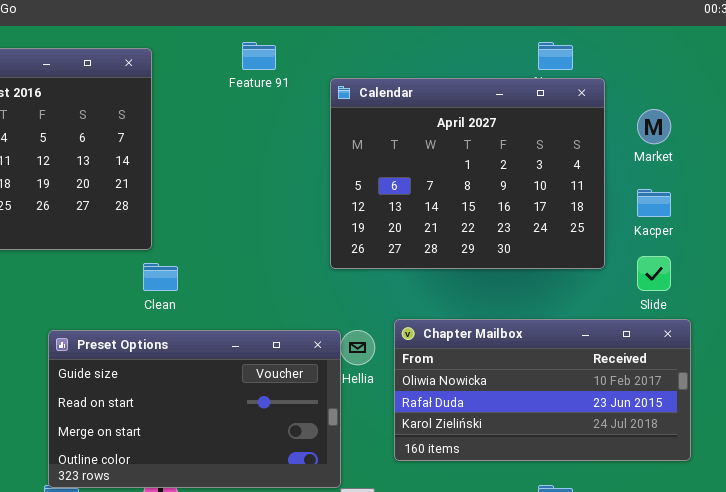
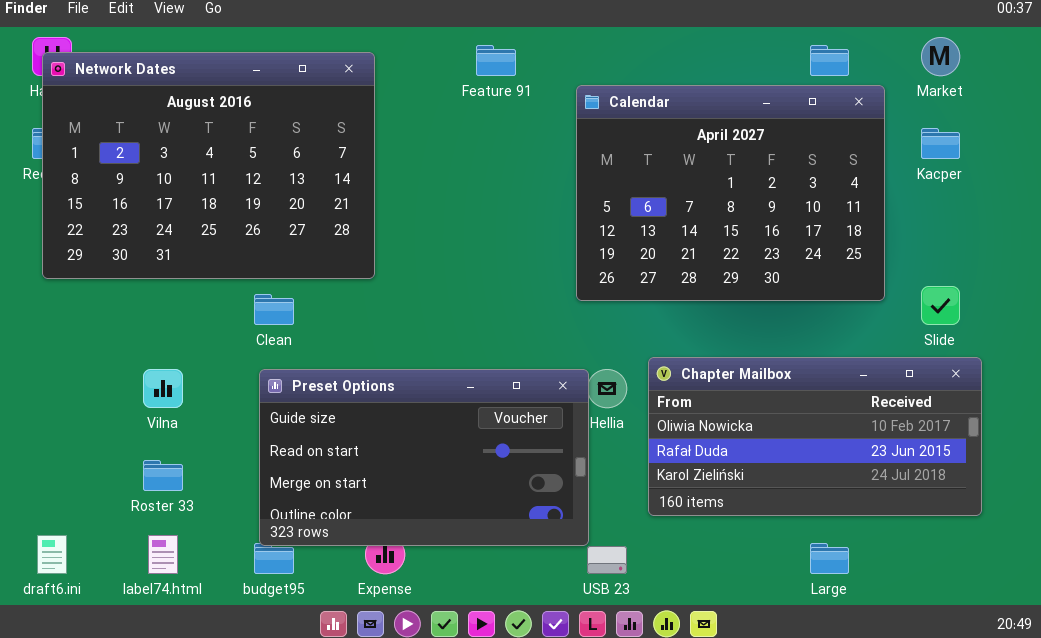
Market: [637,109,671,144] -> [921,37,960,76], moved
Kacper: [637,189,671,217] -> [921,128,960,159], moved
Clean: [143,263,178,291] -> [254,294,294,325], moved

